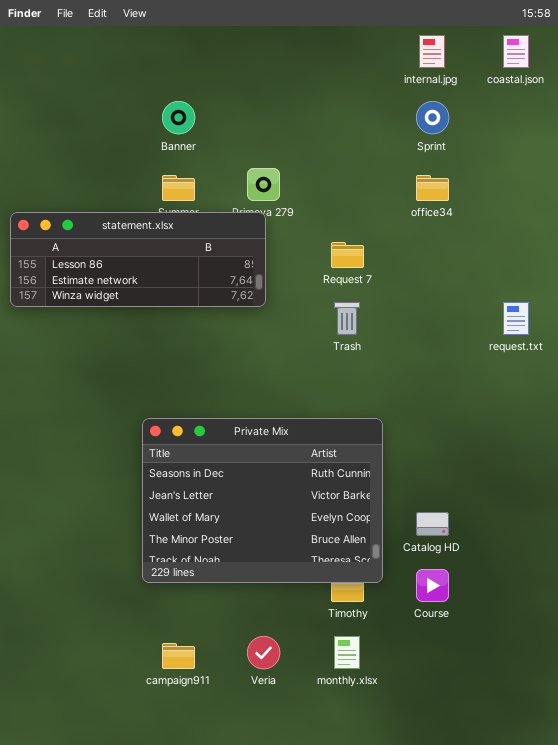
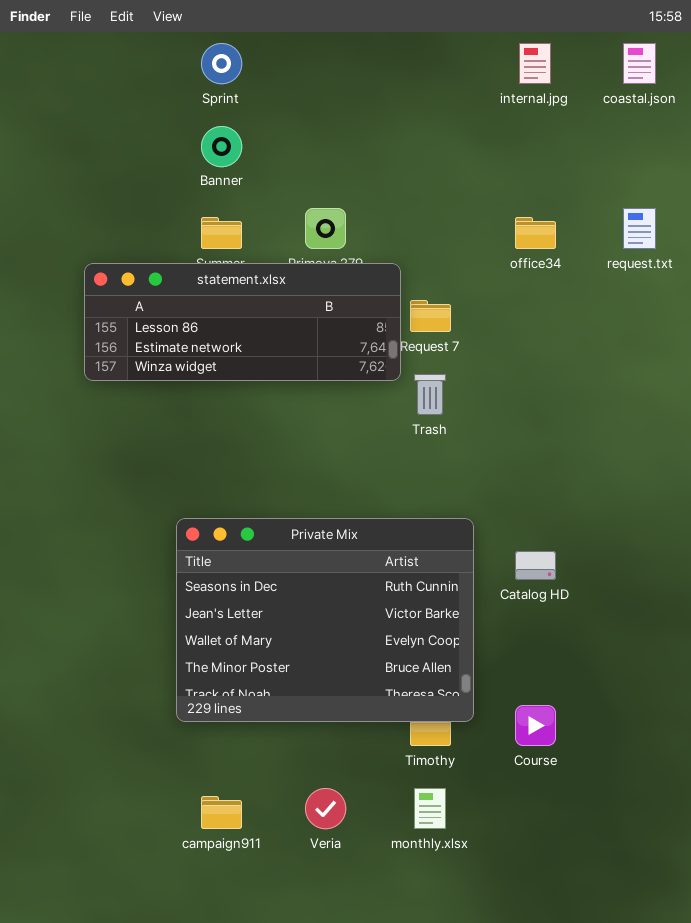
Sprint: [416,101,449,134] -> [201,43,242,84], moved
statement.xlsx: [10,212,266,307] -> [84,263,401,381], moved
request.txt: [503,302,529,335] -> [623,208,656,249], moved
Catalog HD: [416,512,449,536] -> [515,551,556,580], moved

